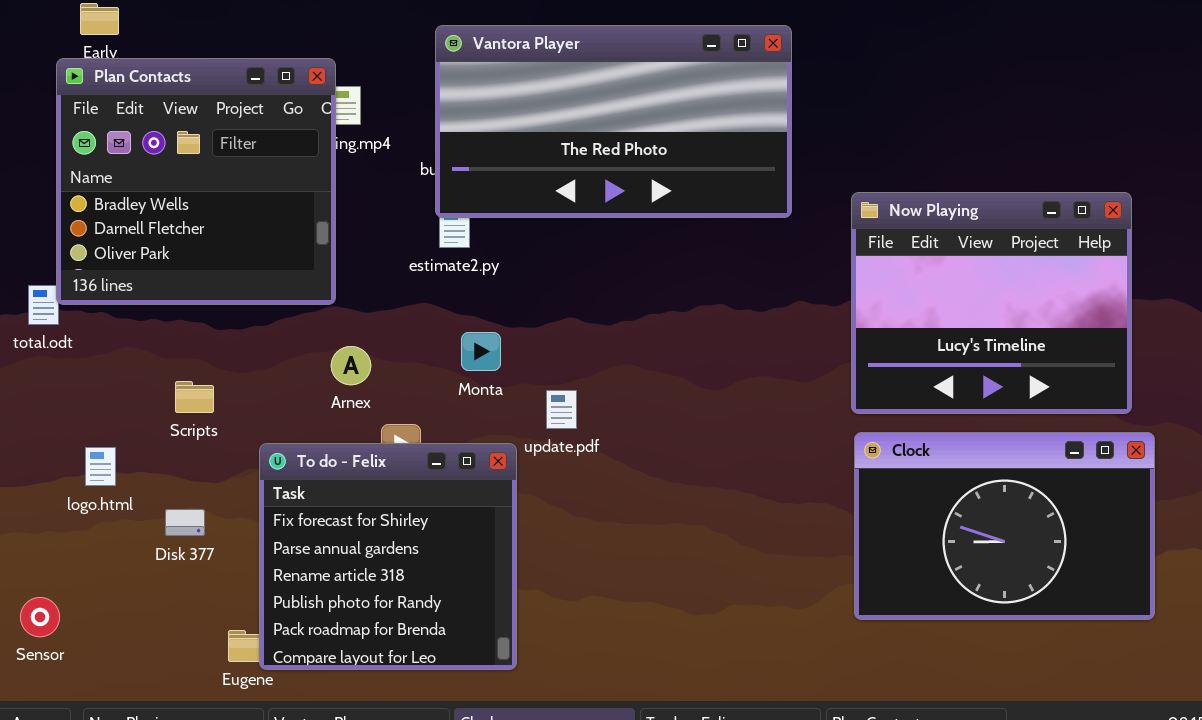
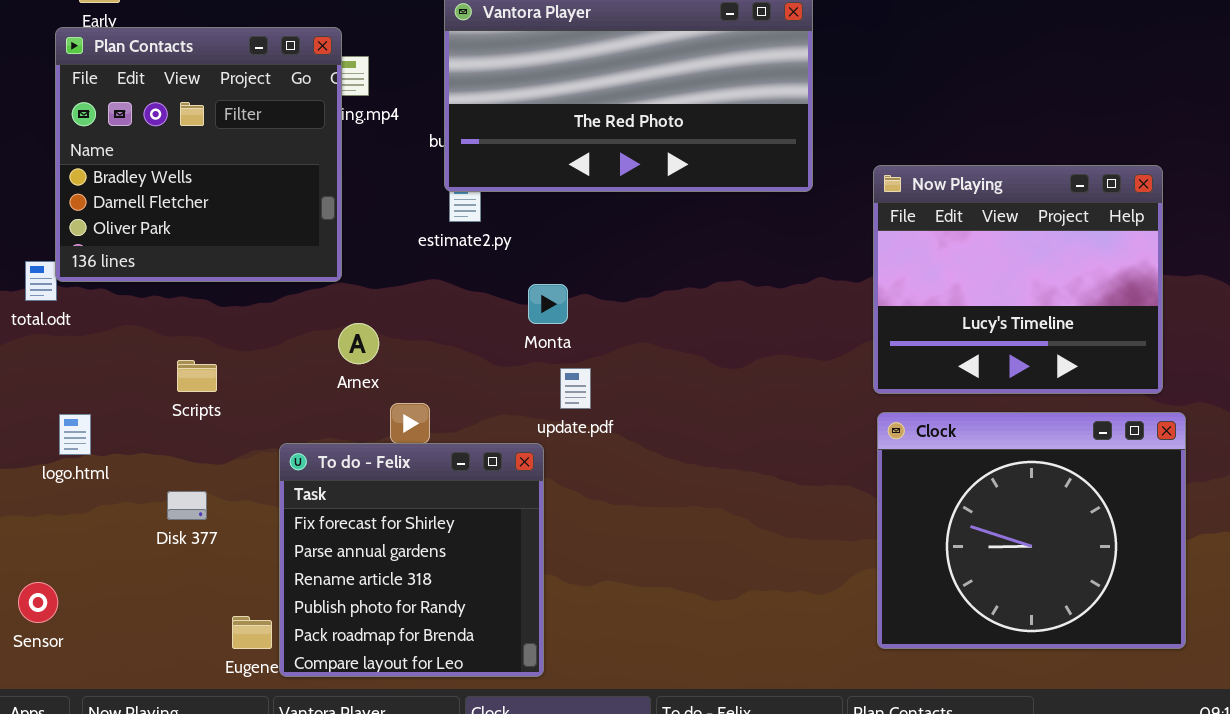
Monta: [461,332,501,371] -> [528,284,568,324], moved
Clock: [854,432,1155,620] -> [877,412,1186,649], resized
To do - Felix: [259,443,517,670] -> [279,443,544,677], moved
logo.html: [85,447,116,486] -> [59,414,91,455], moved

